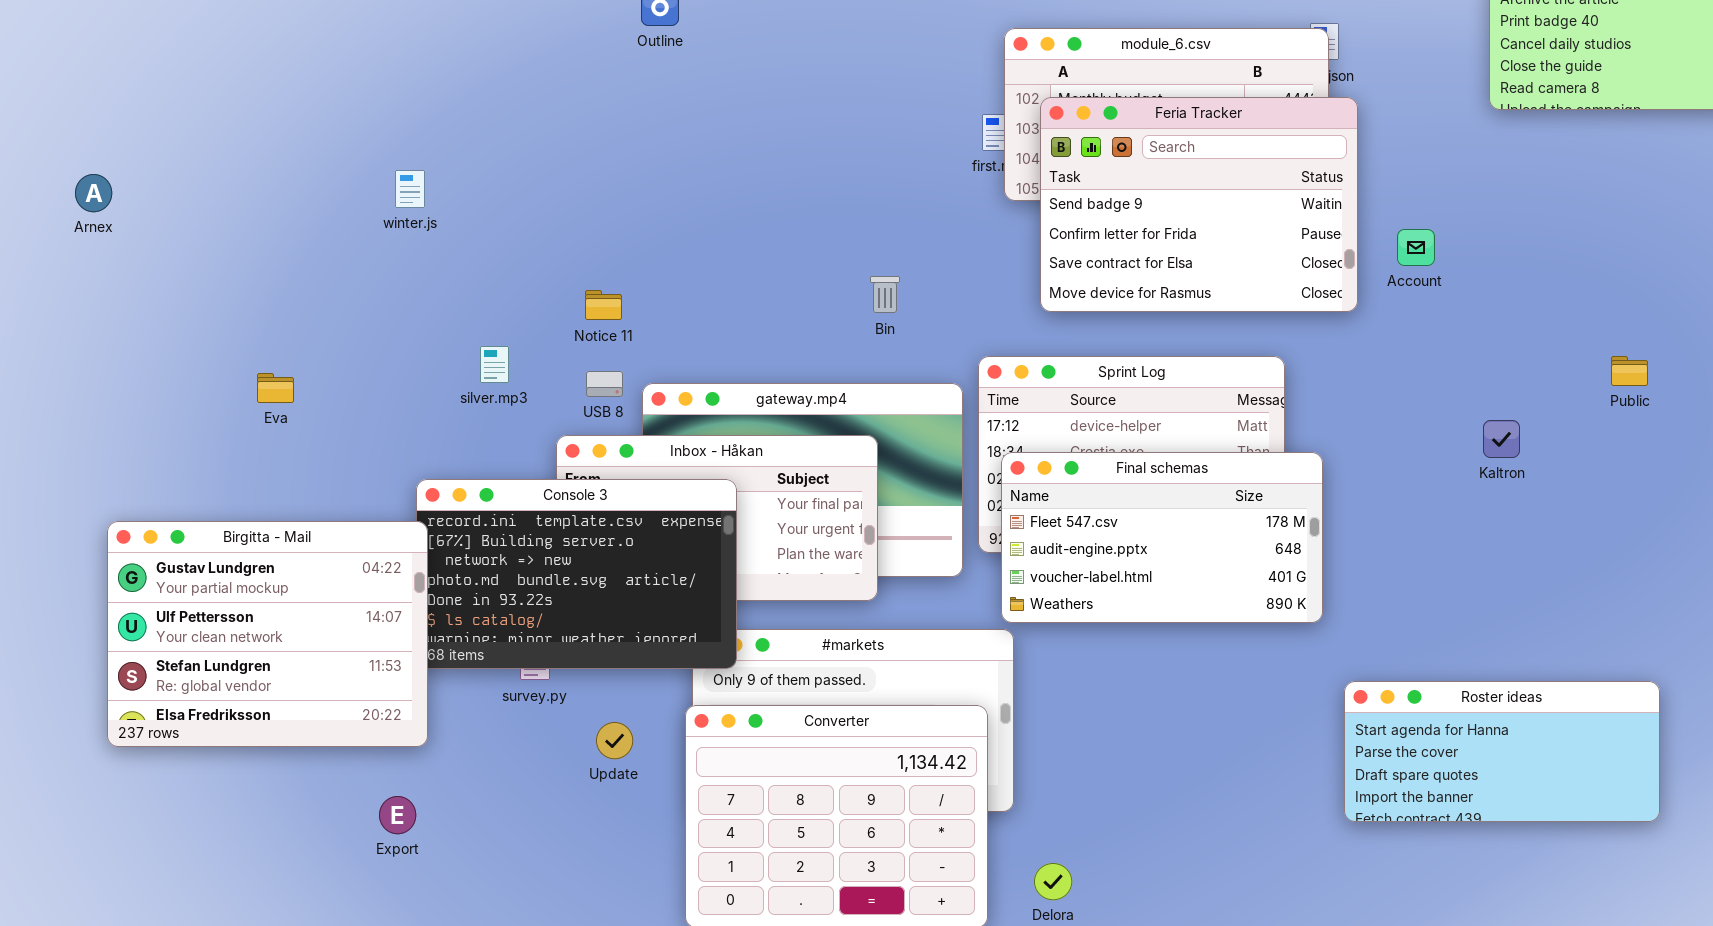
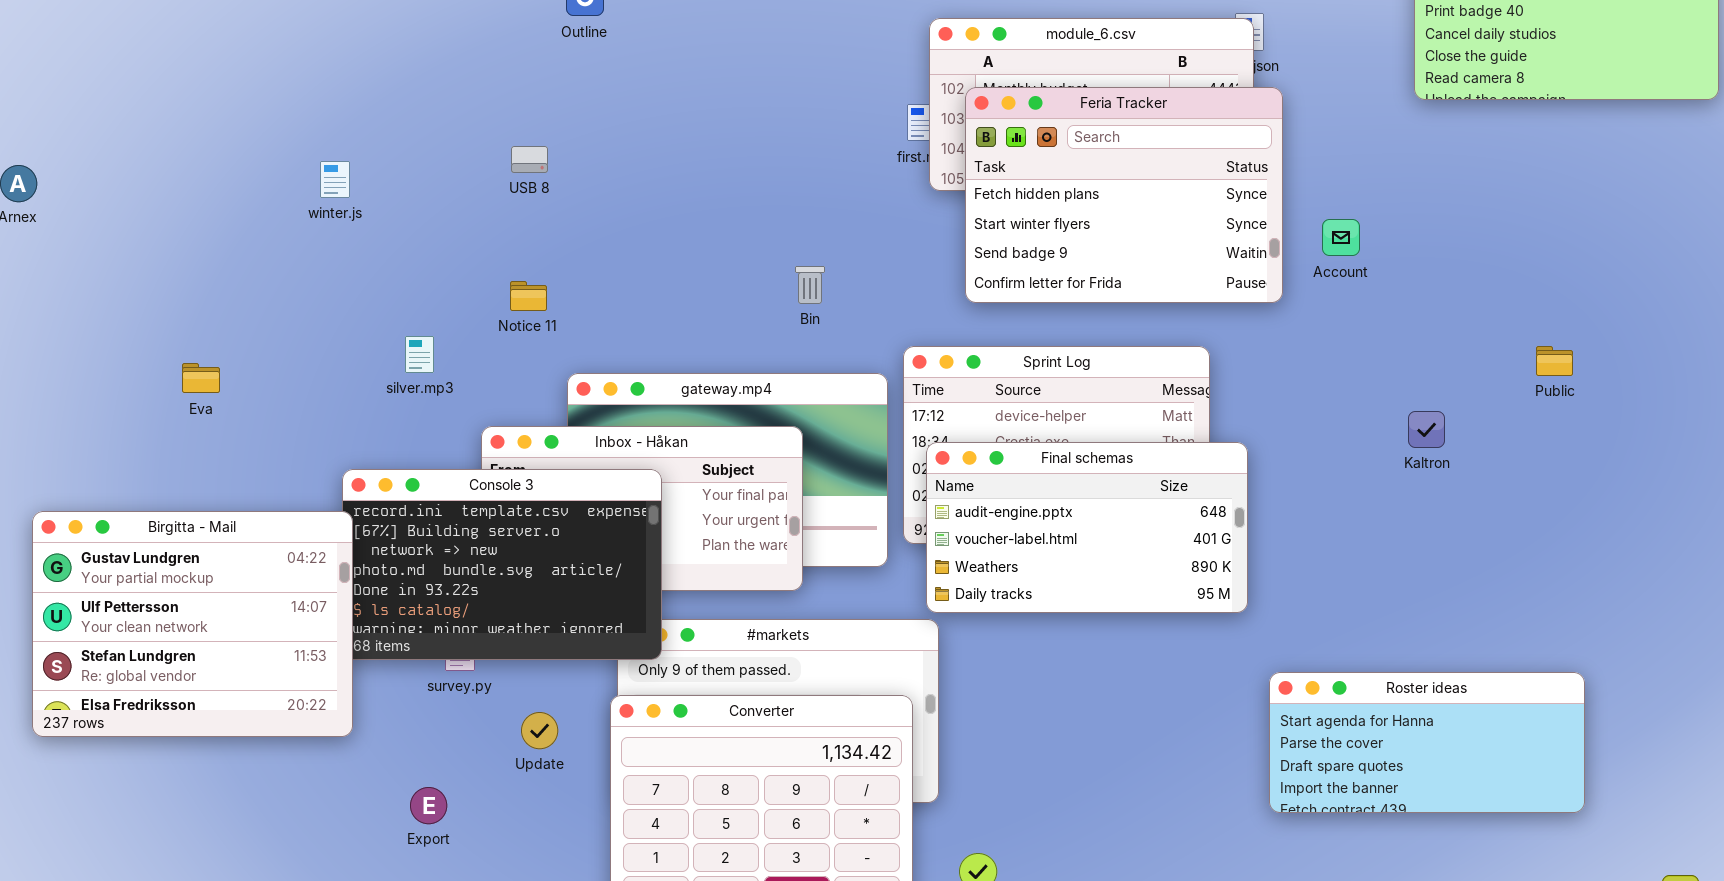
Feria Tracker: [1040,97,1358,312] -> [965,87,1283,303], scrolled up 2 rows
USB 8: [586,371,623,397] -> [511,146,548,173], moved
Final schemas: [1001,452,1323,623] -> [926,442,1248,613], scrolled down 1 row
Export: [379,796,416,834] -> [410,787,447,824], moved

